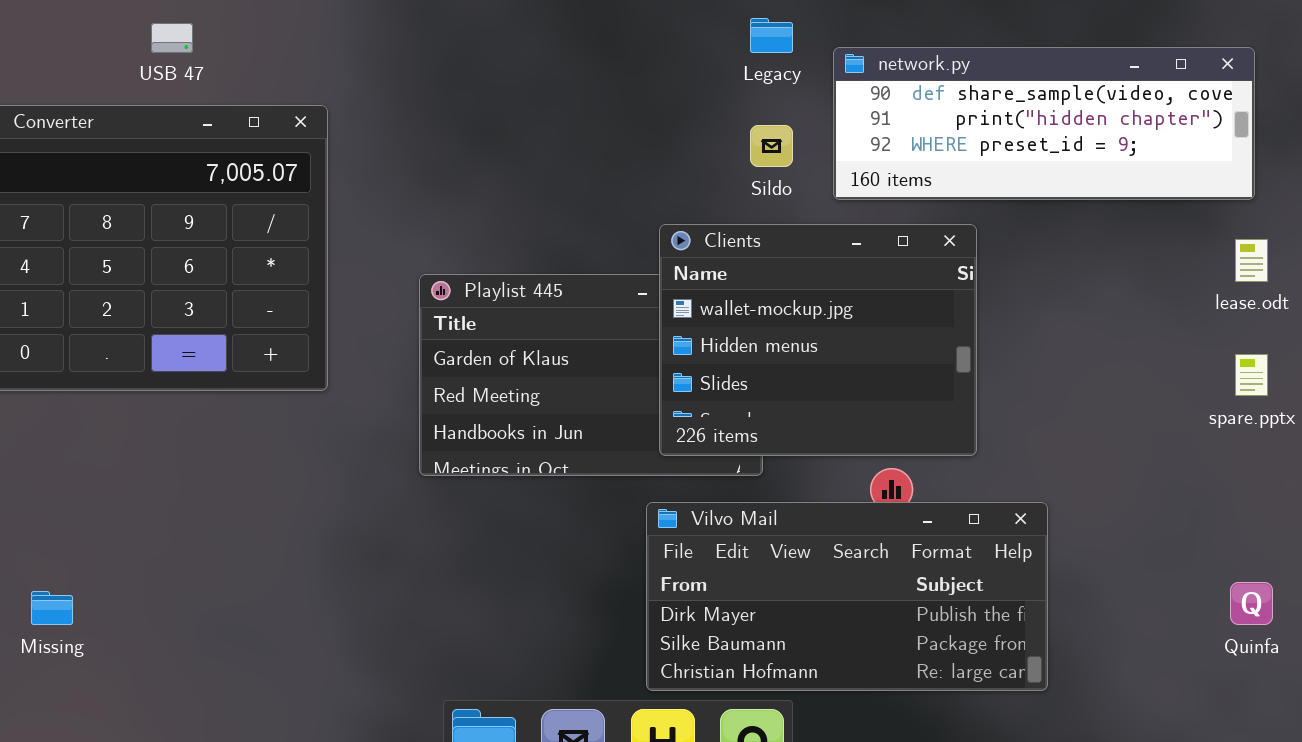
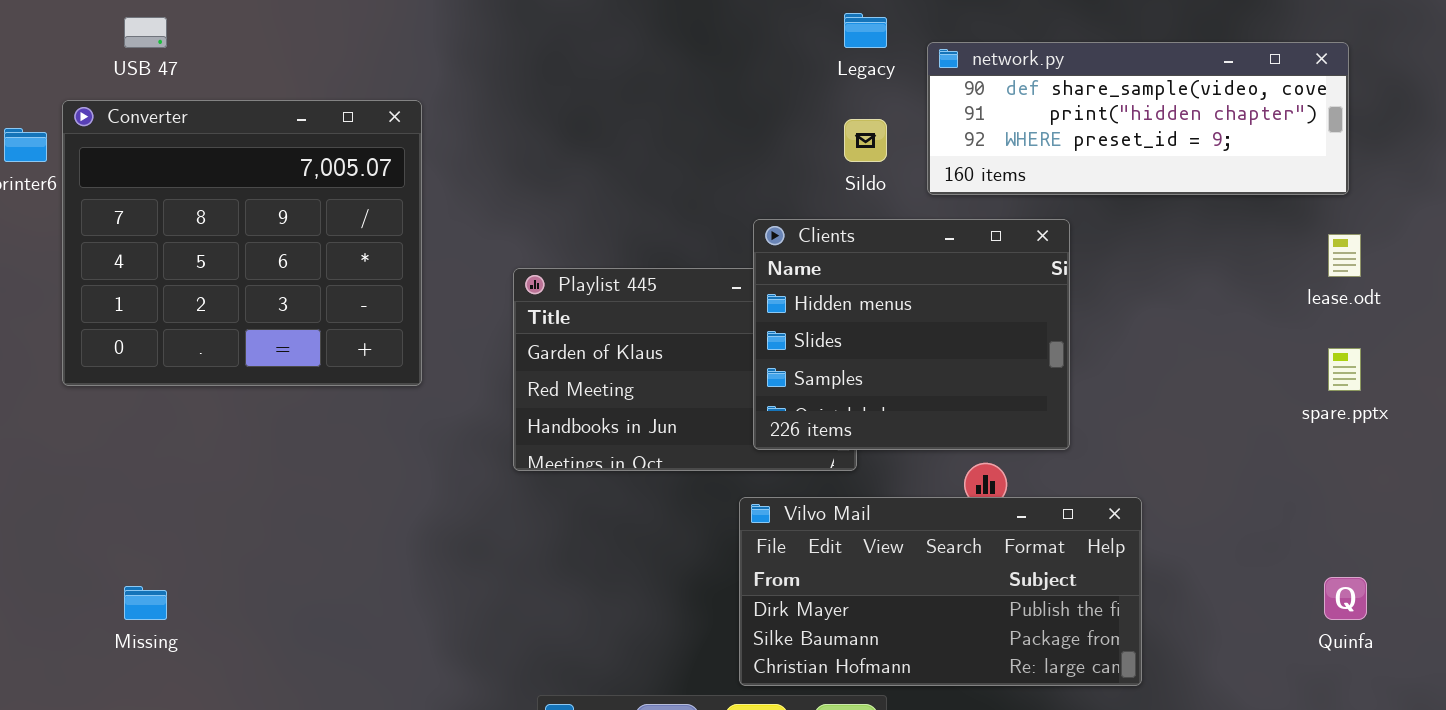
USB 47: [151,23,193,53] -> [124,17,167,48], moved
Clients: [659,224,977,456] -> [753,219,1070,450], scrolled down 1 row

